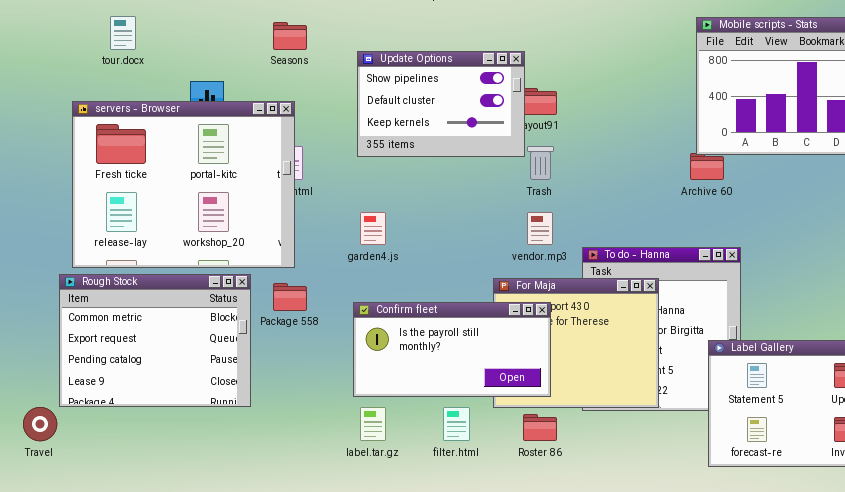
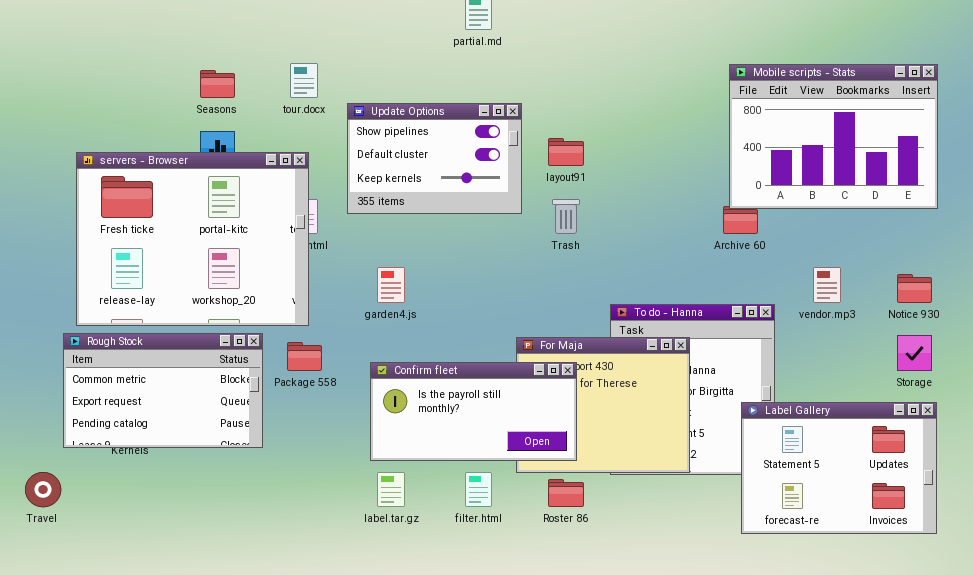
tour.docx: [110,16,136,50] -> [290,63,318,98], moved
Seasons: [273,22,307,50] -> [200,70,235,98], moved
Update Options: [357,51,525,157] -> [347,103,522,214], moved
vendor.mp3: [527,212,553,245] -> [813,267,841,303], moved
Rough Stock: [59,274,251,407] -> [63,333,263,448], resized

